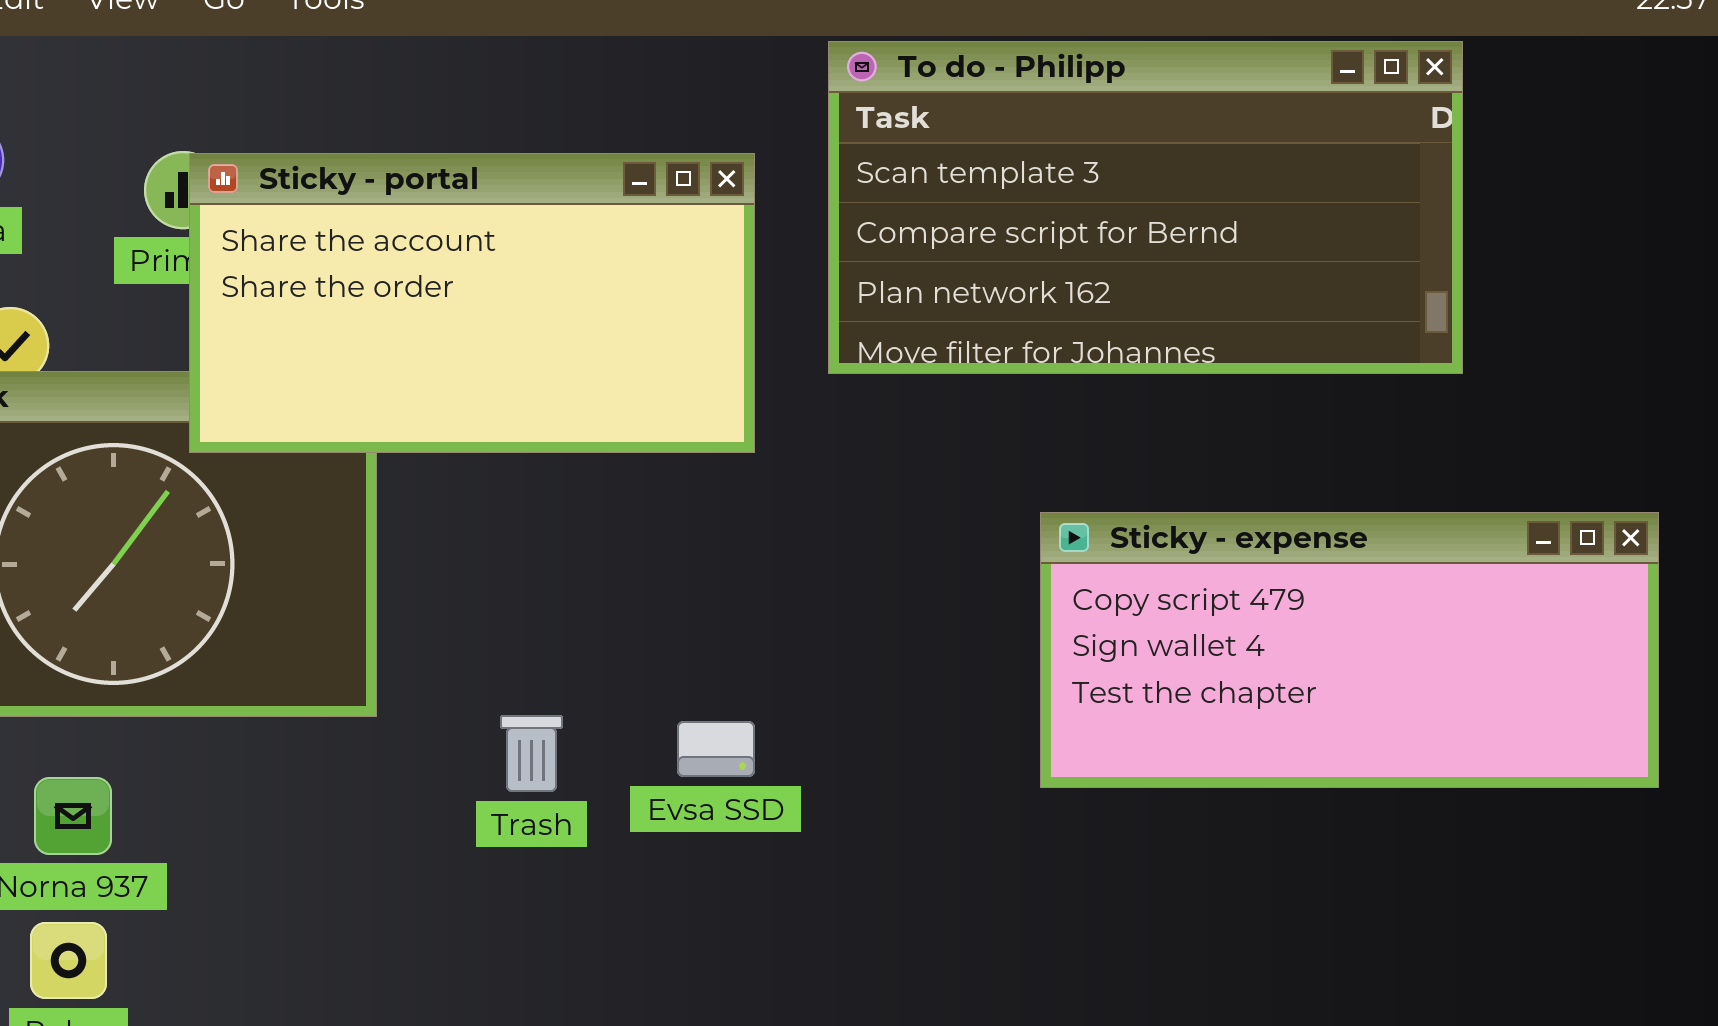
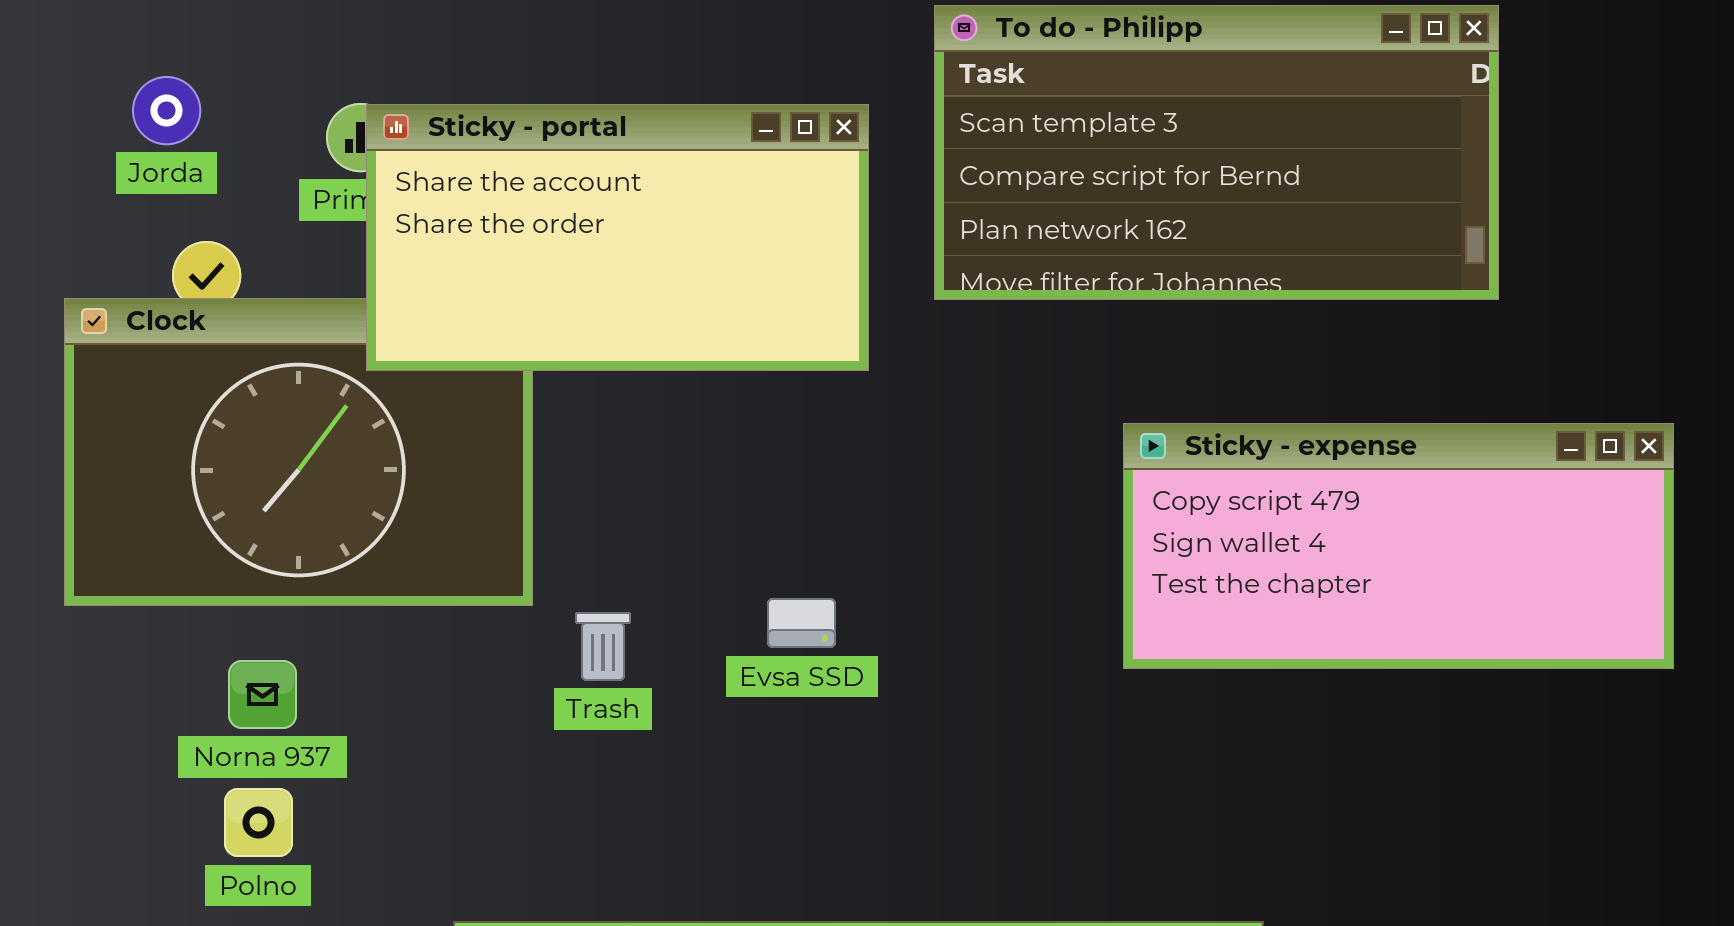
Trash: [500,715,563,792] -> [575,612,631,681], moved
Evsa SSD: [677,721,755,777] -> [767,598,836,648], moved

